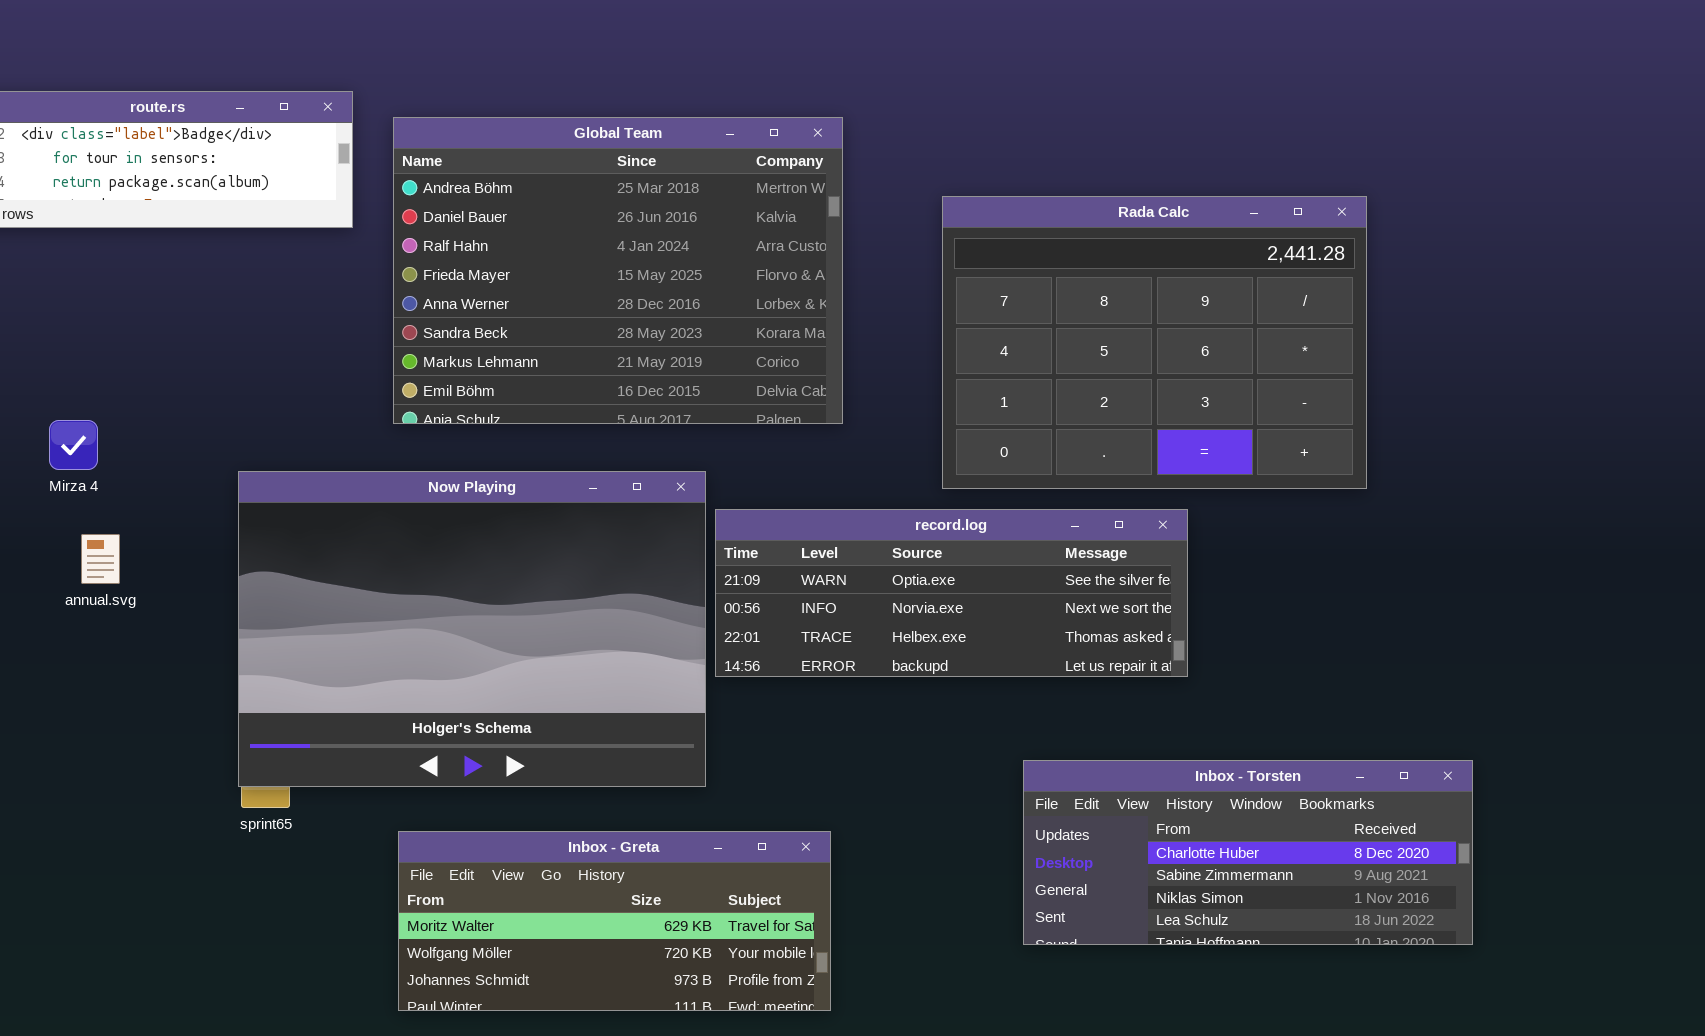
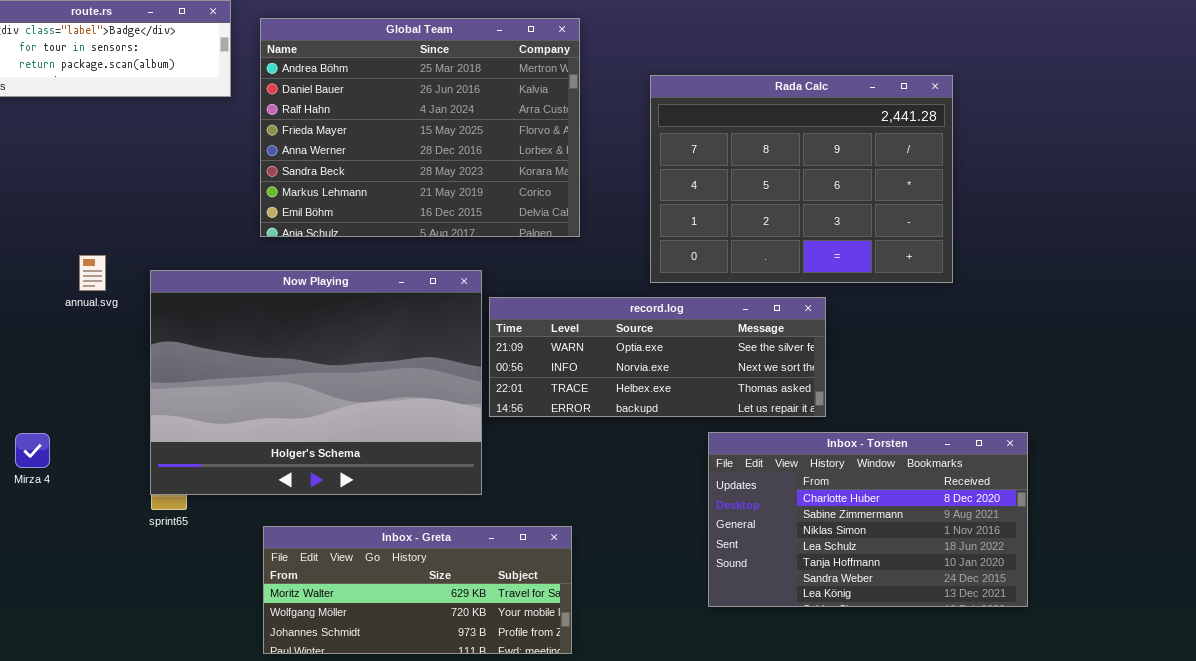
Mirza 4: [49,420,98,470] -> [15,433,50,468], moved
annual.svg: [81,534,120,584] -> [79,255,106,291], moved
Inbox - Torsten: [1023,760,1473,945] -> [708,432,1028,607], resized

